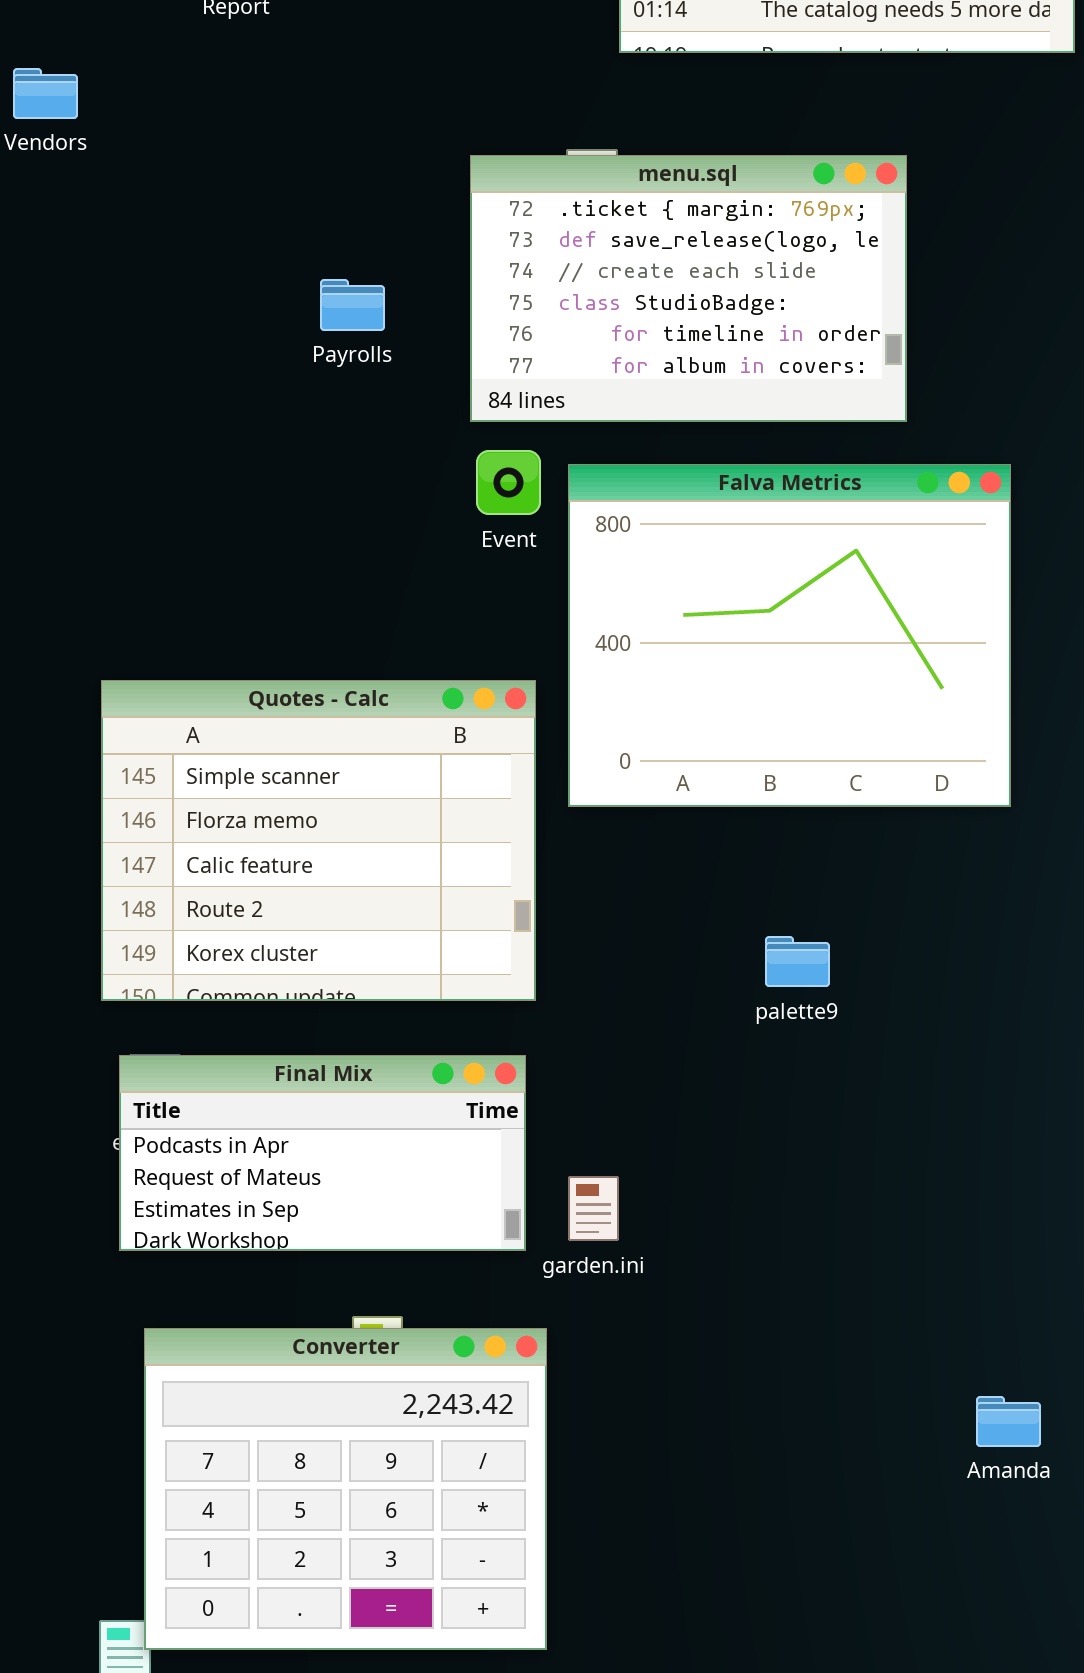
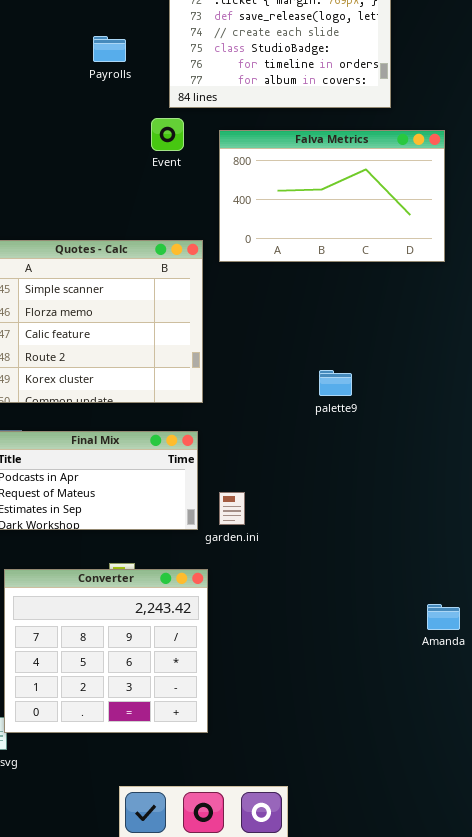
Event: [476,450,541,515] -> [151,118,184,151], moved
Falva Metrics: [568,464,1011,807] -> [219,130,445,262], resized

